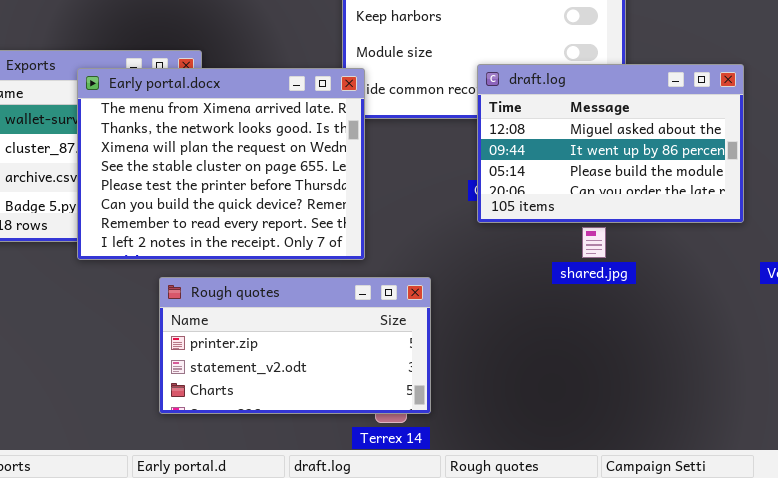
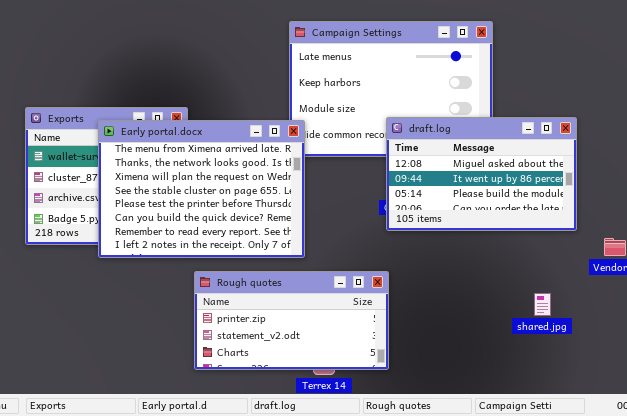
shared.jpg: [582,227,606,258] -> [534,293,551,316], moved
Rough quotes: [159,277,431,414] -> [194,271,389,370], moved

